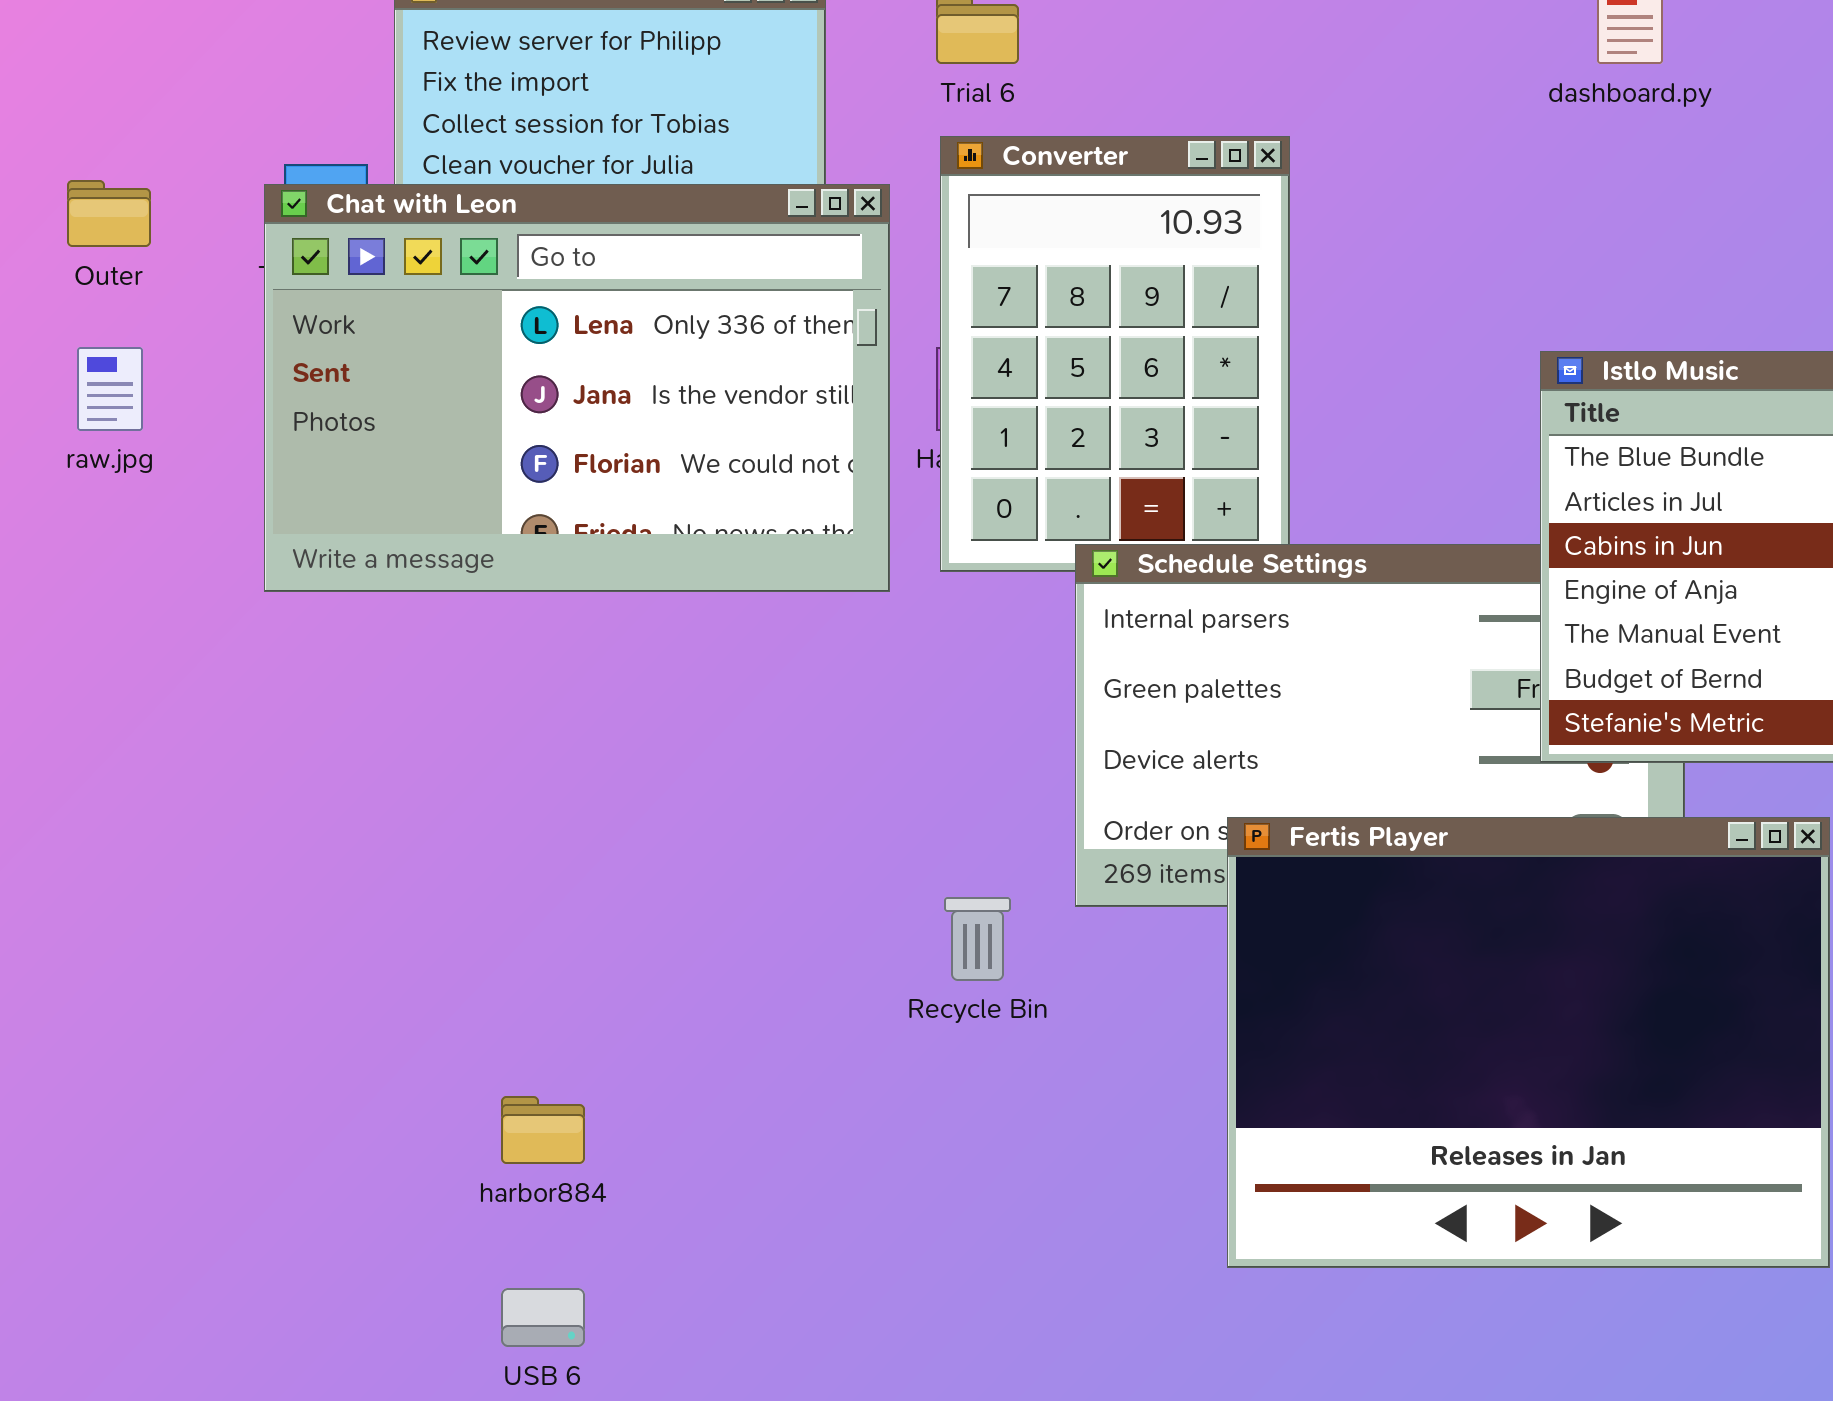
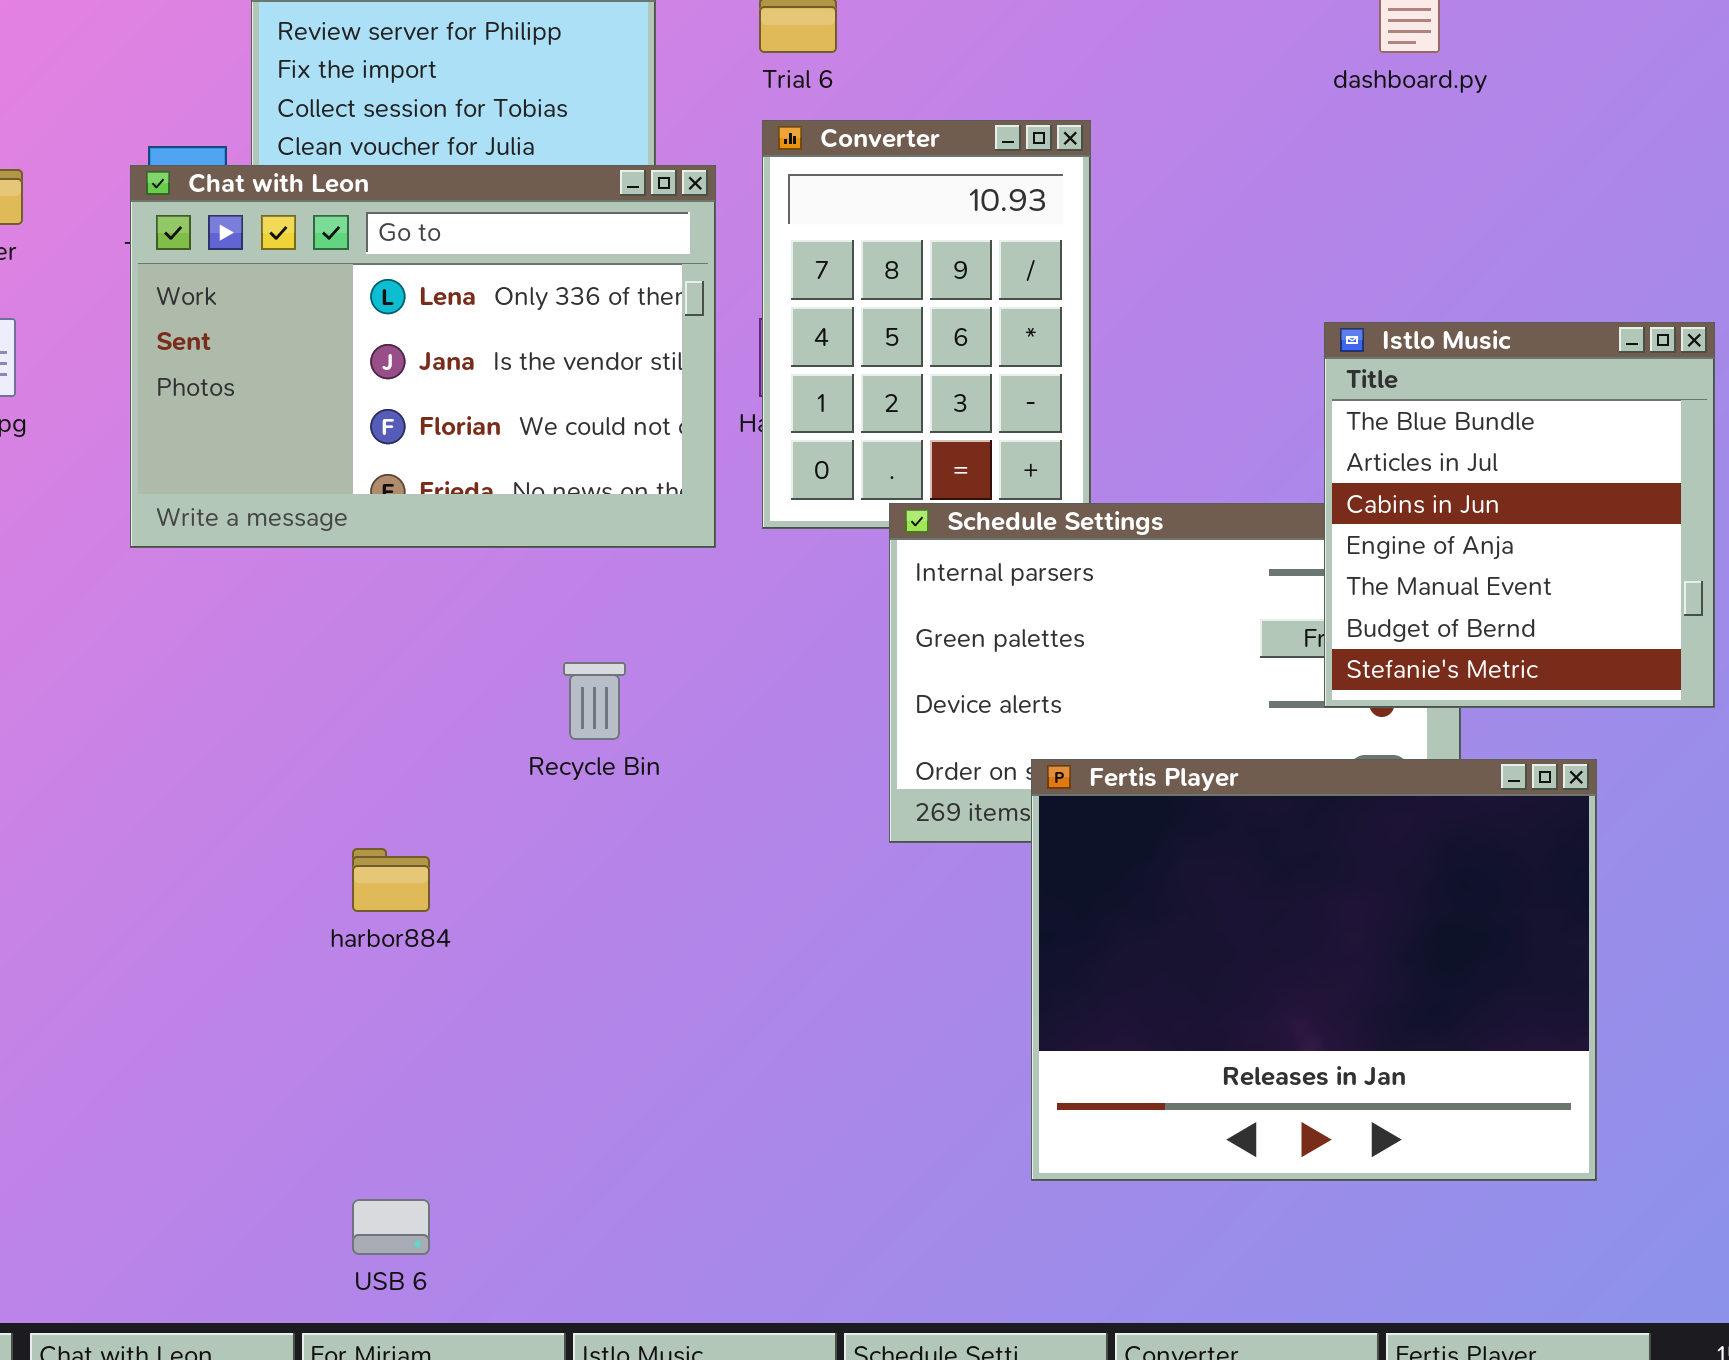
Recycle Bin: [944,897,1011,981] -> [563,662,626,740], moved
harbor884: [501,1096,585,1164] -> [352,848,430,912], moved

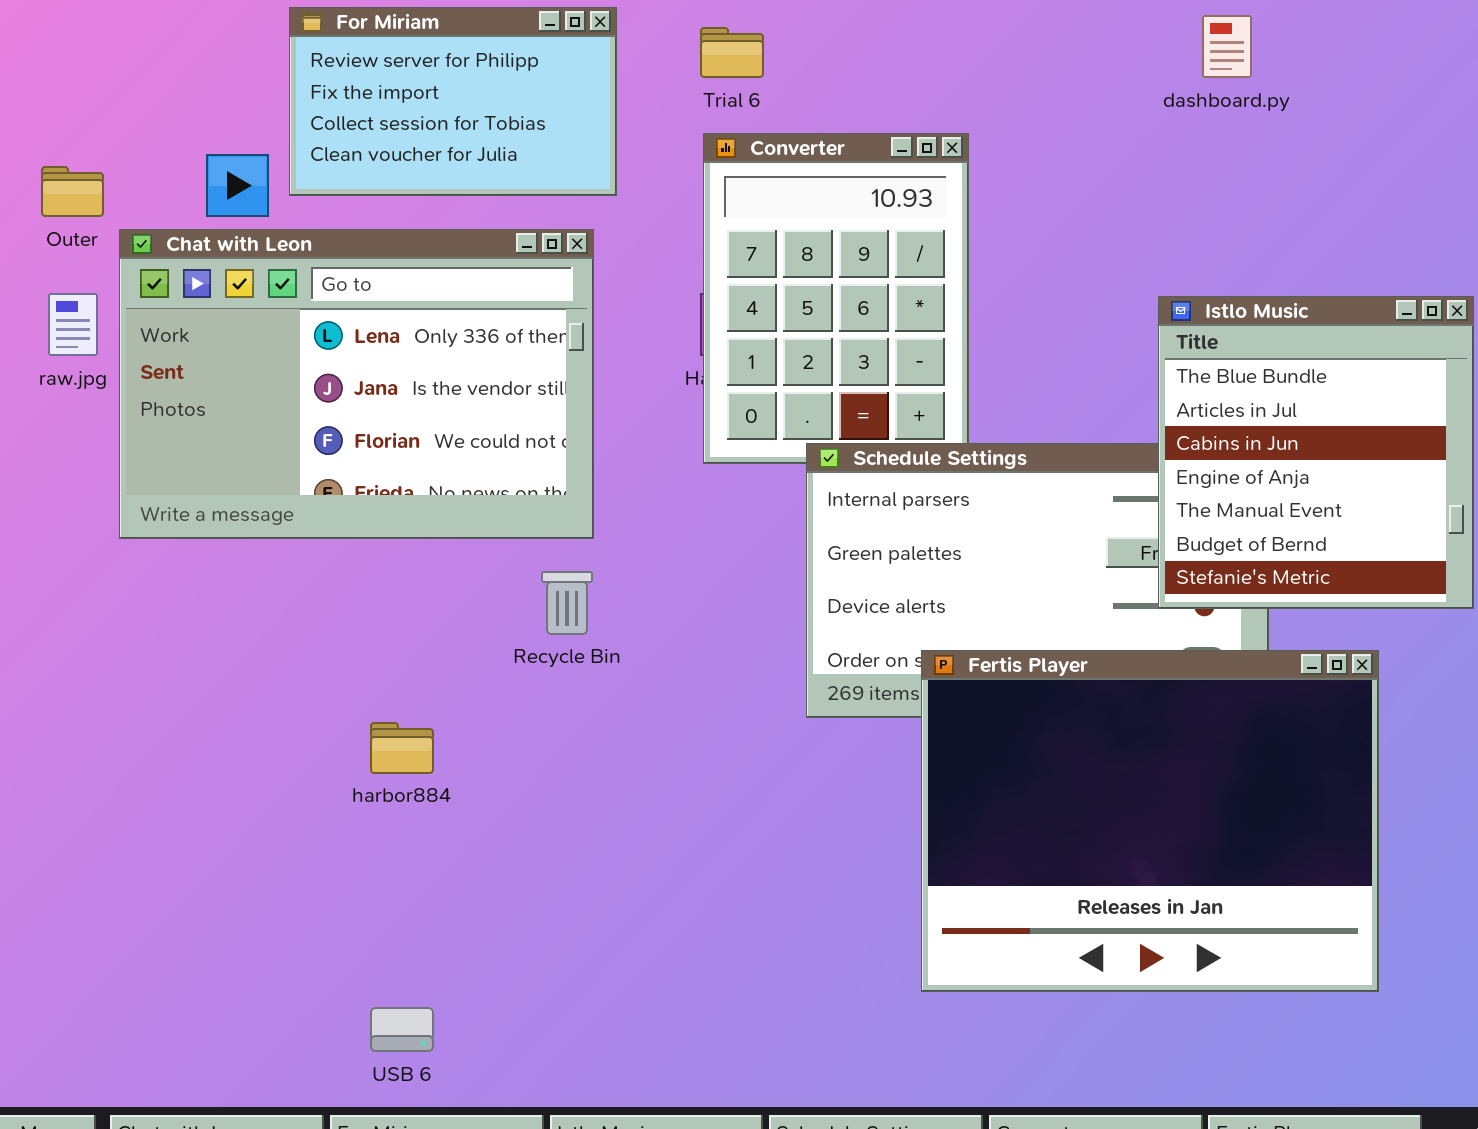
Chat with Leon: [130,165,716,548] -> [119,229,594,539], moved

